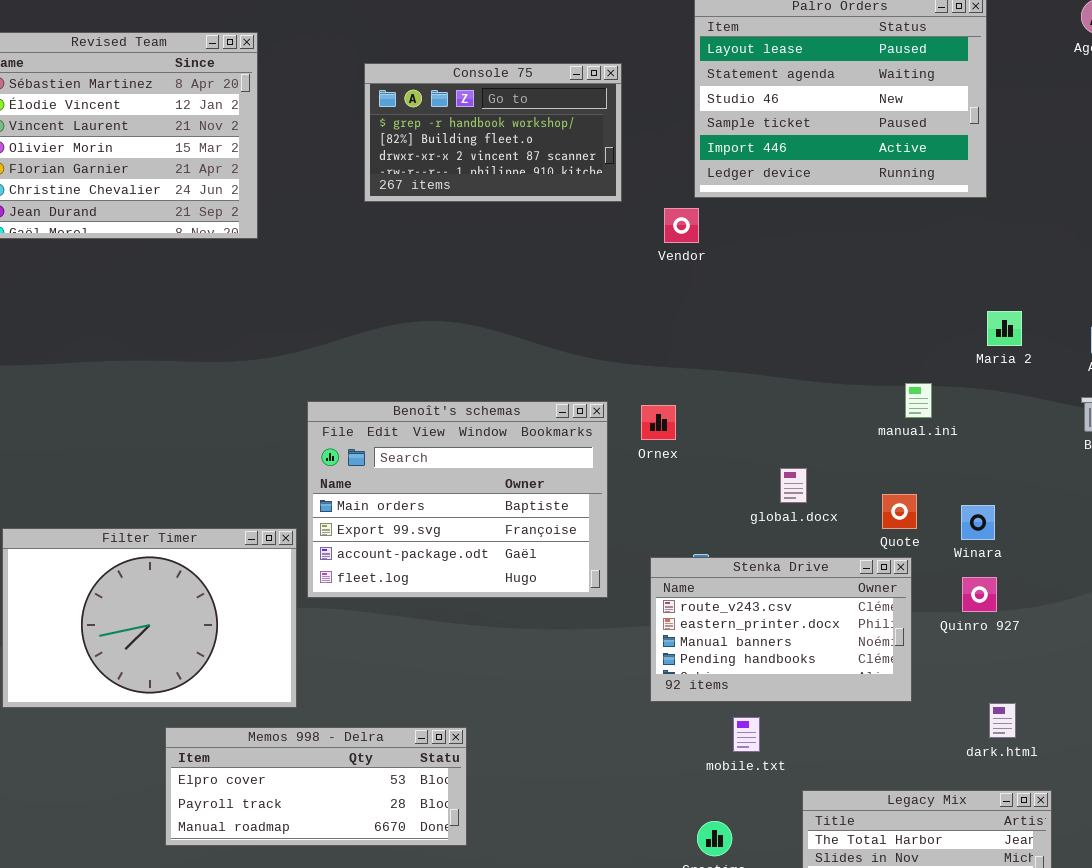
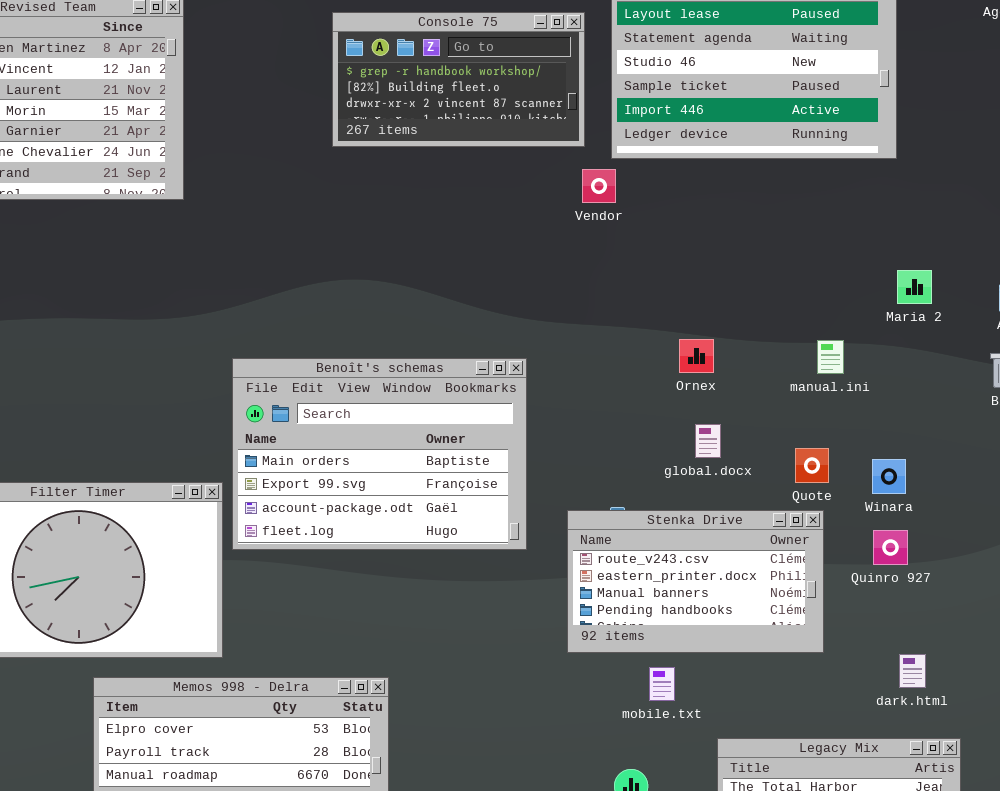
Console 75: [364,63,622,202] -> [332,12,585,147], moved
Ornex: [641,405,676,440] -> [679,339,714,373], moved

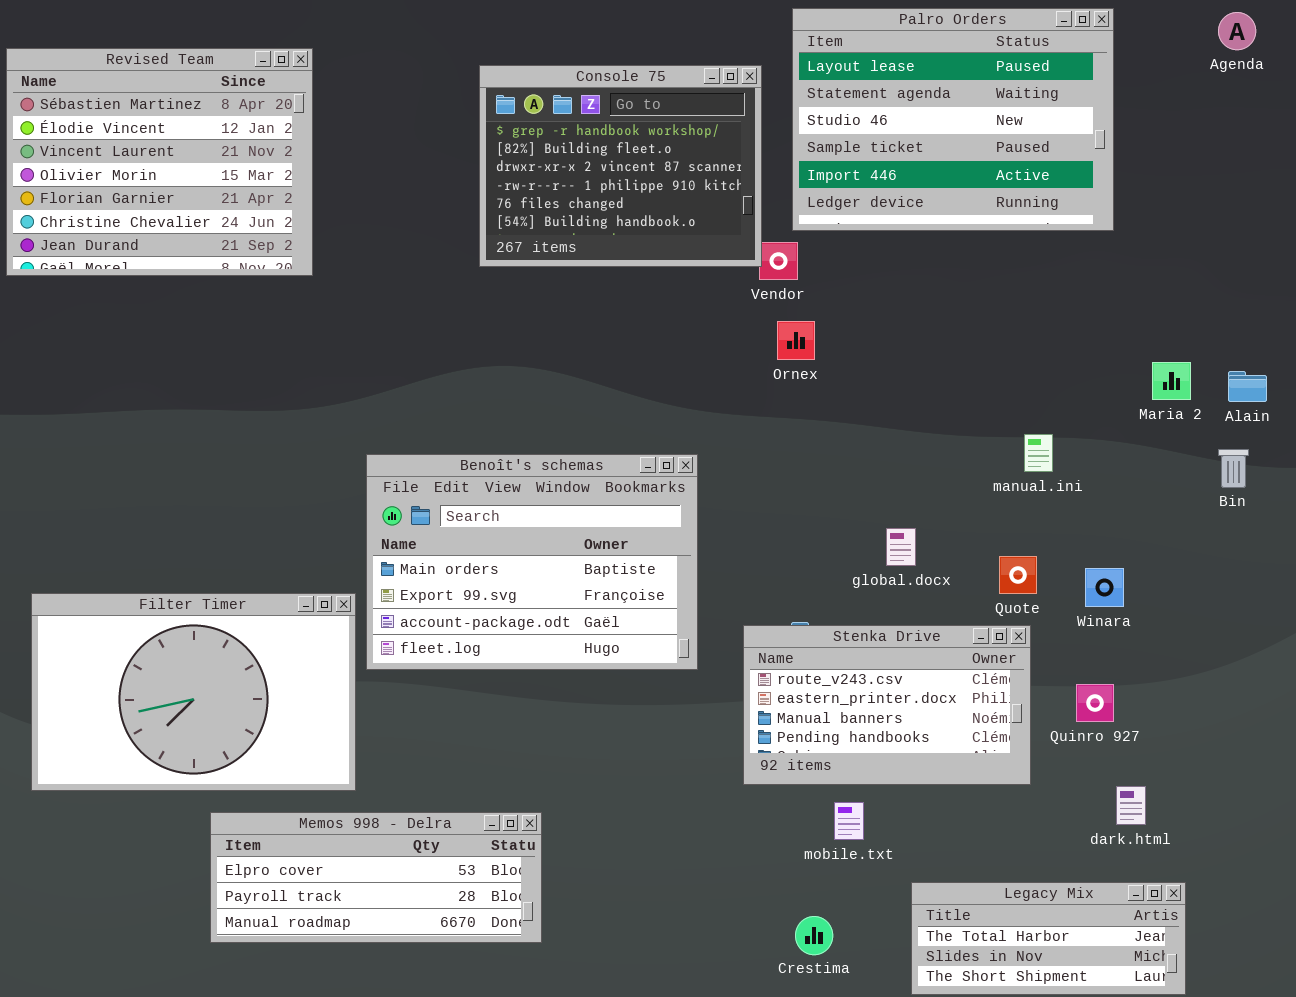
Console 75: [332,12,585,147] -> [479,65,762,267], resized
Maria 2: [897,270,932,304] -> [1152,362,1191,400], moved
Ornex: [679,339,714,373] -> [777,321,815,360], moved
Quinro 927: [873,530,908,565] -> [1076,684,1114,722], moved

